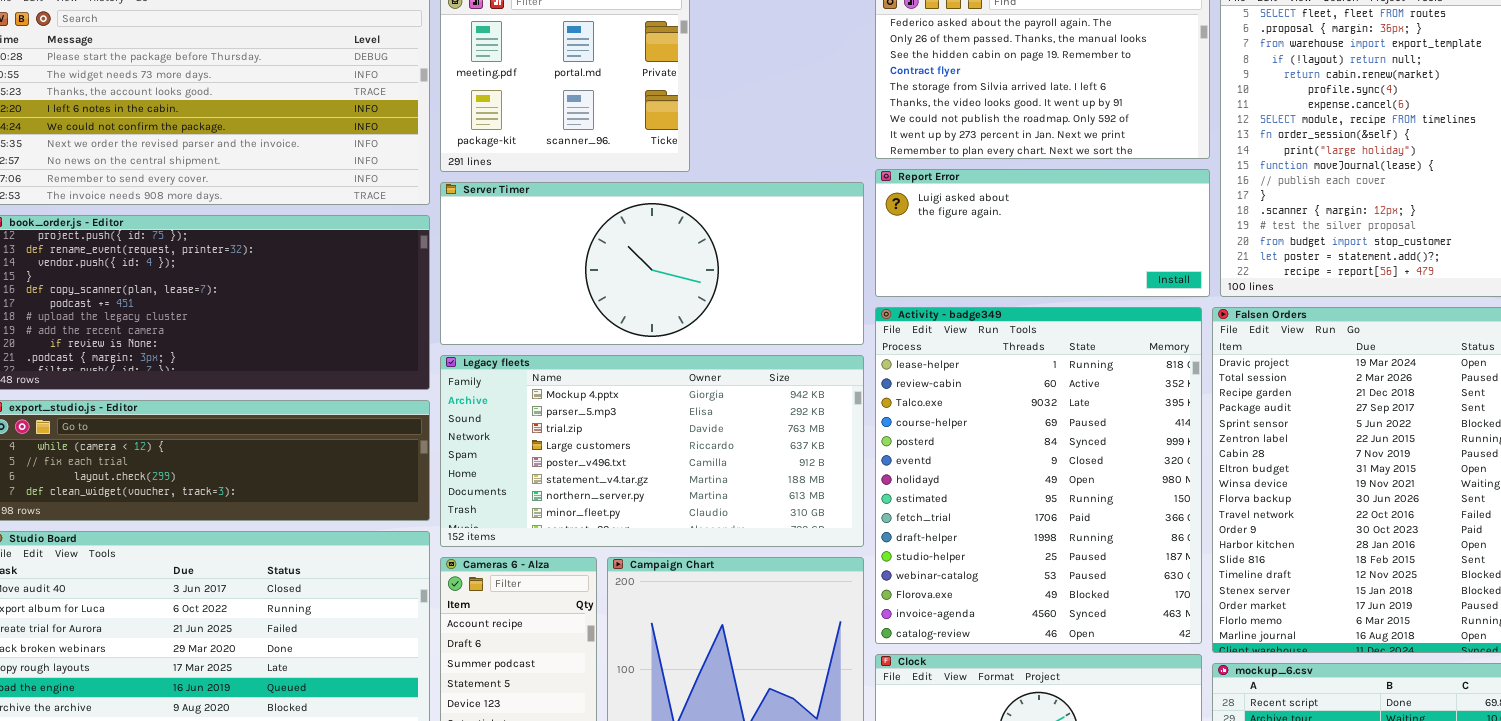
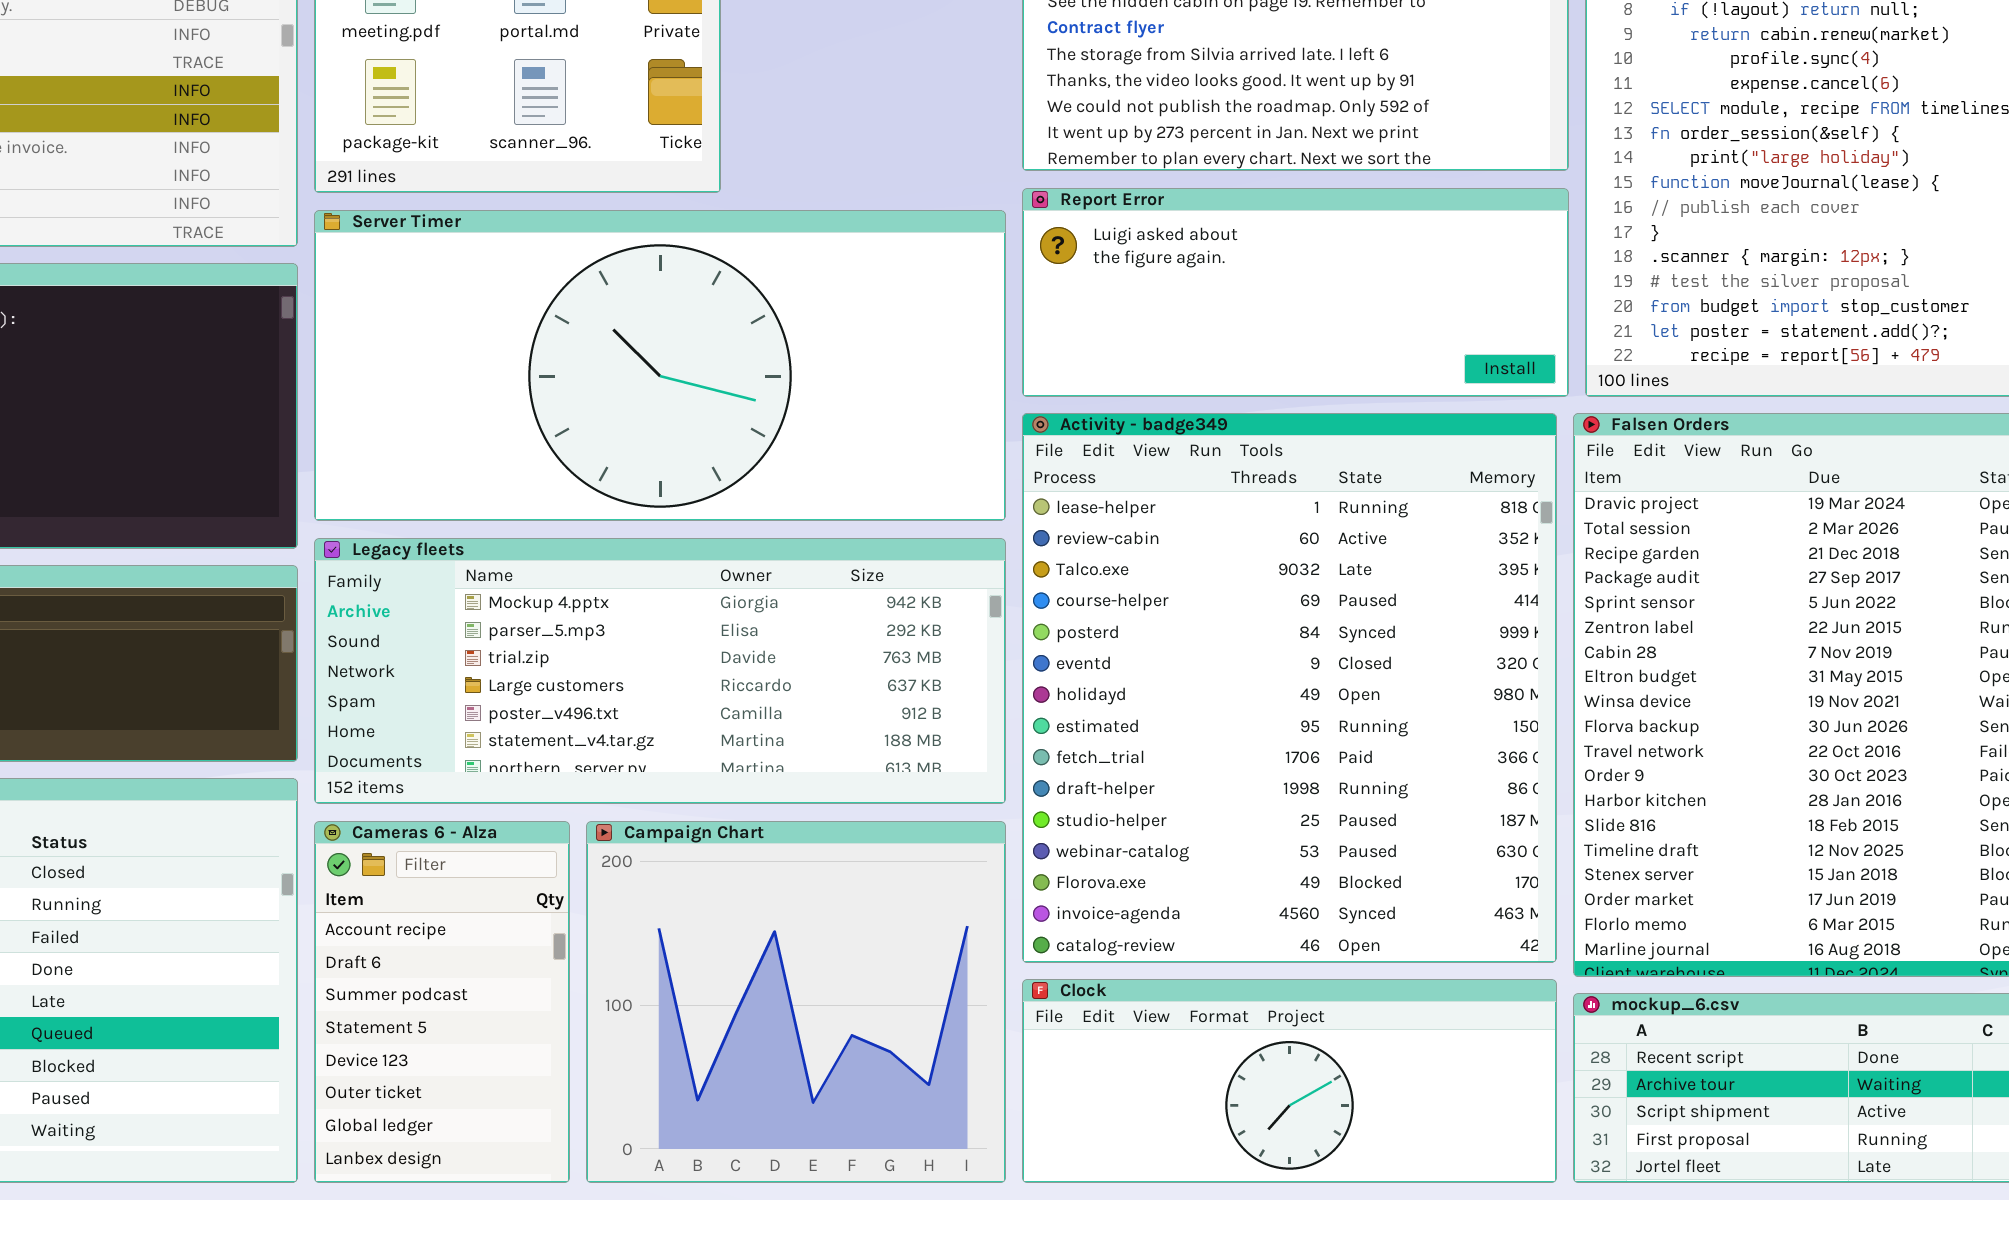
Server Timer: [440,182,864,345] -> [314,210,1006,521], resized
Legacy fleets: [440,355,864,547] -> [314,538,1006,804], resized

